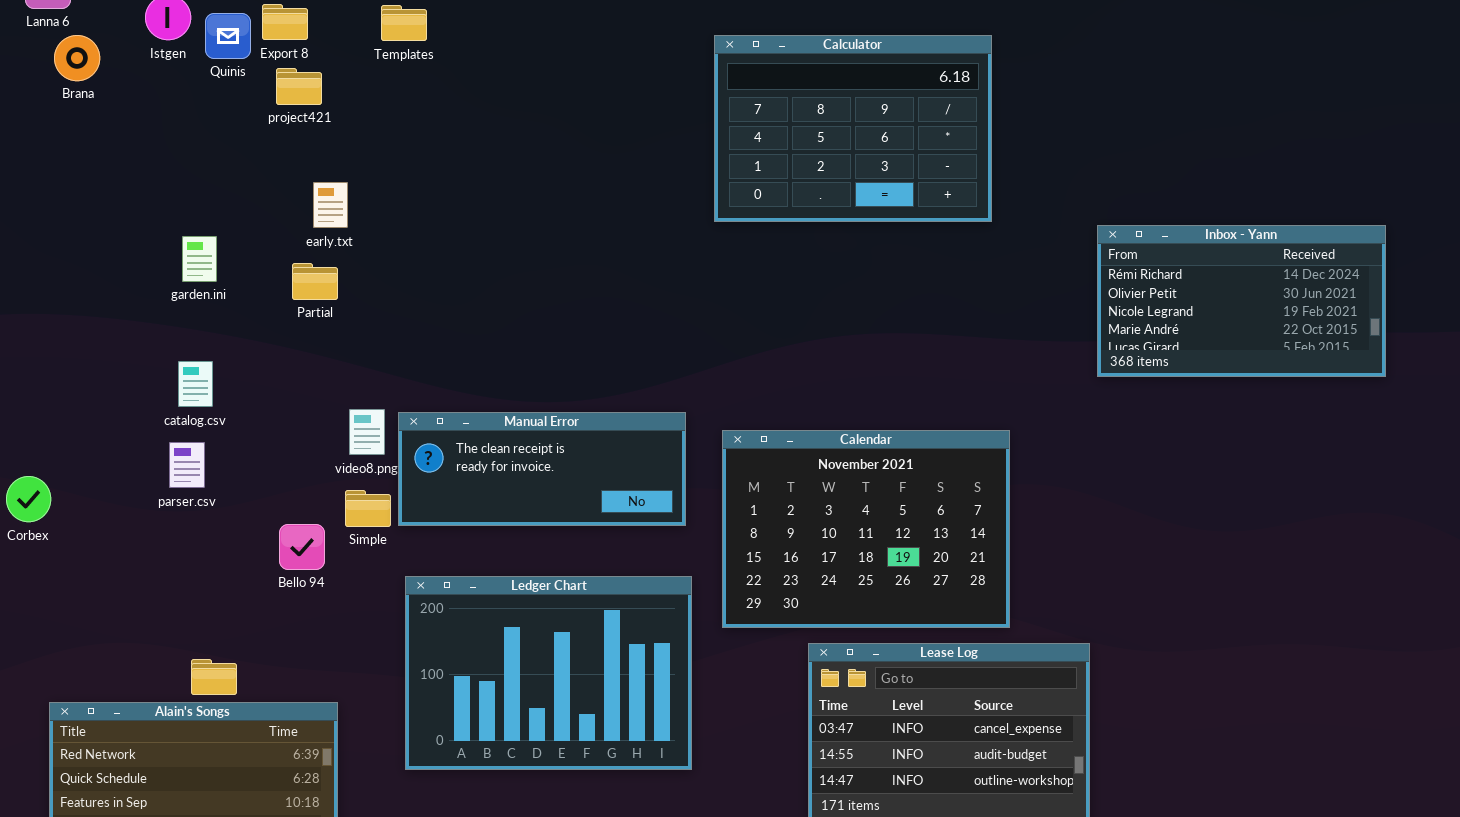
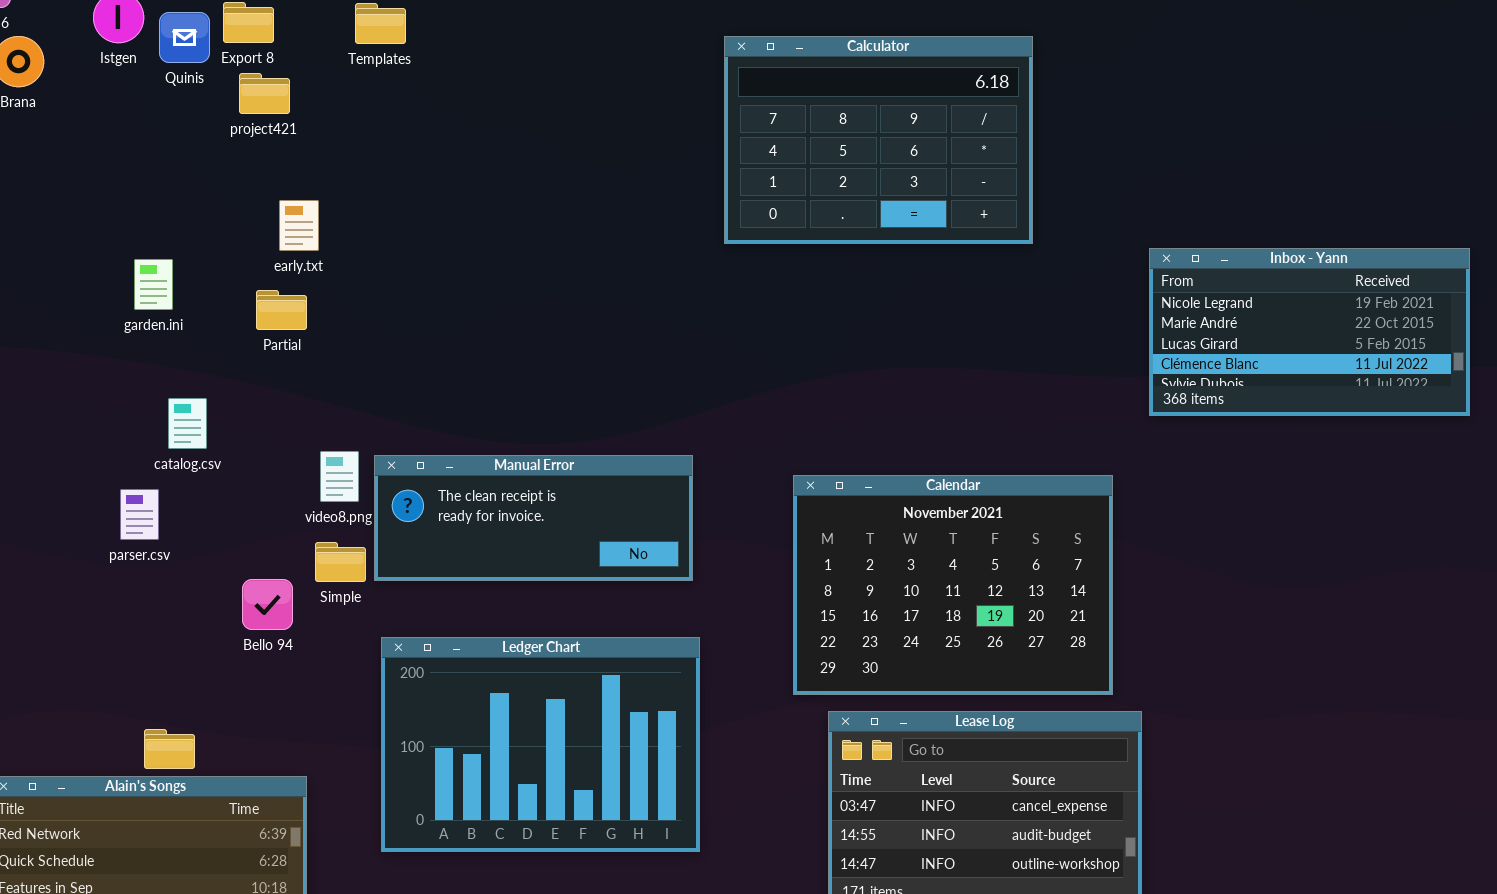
Inbox - Yann: [1097,225,1386,377] -> [1149,248,1470,416], scrolled down 2 rows
catalog.csv: [178,361,213,407] -> [168,398,207,449], moved
Calendar: [722,430,1010,628] -> [793,475,1113,695], moved

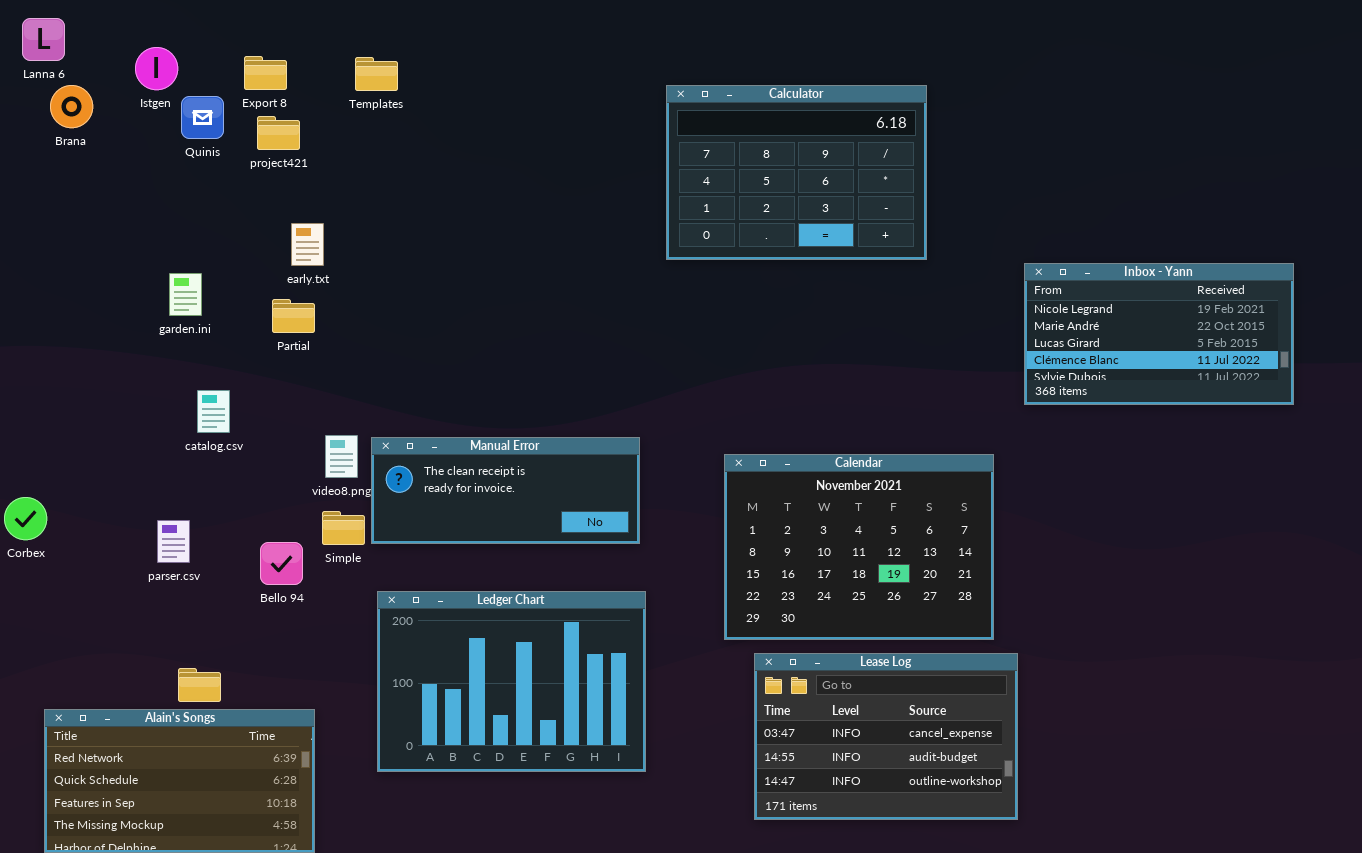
Quinis: [159,12,210,63] -> [181,96,224,139], moved
parser.csv: [120,489,159,540] -> [157,520,190,563], moved

